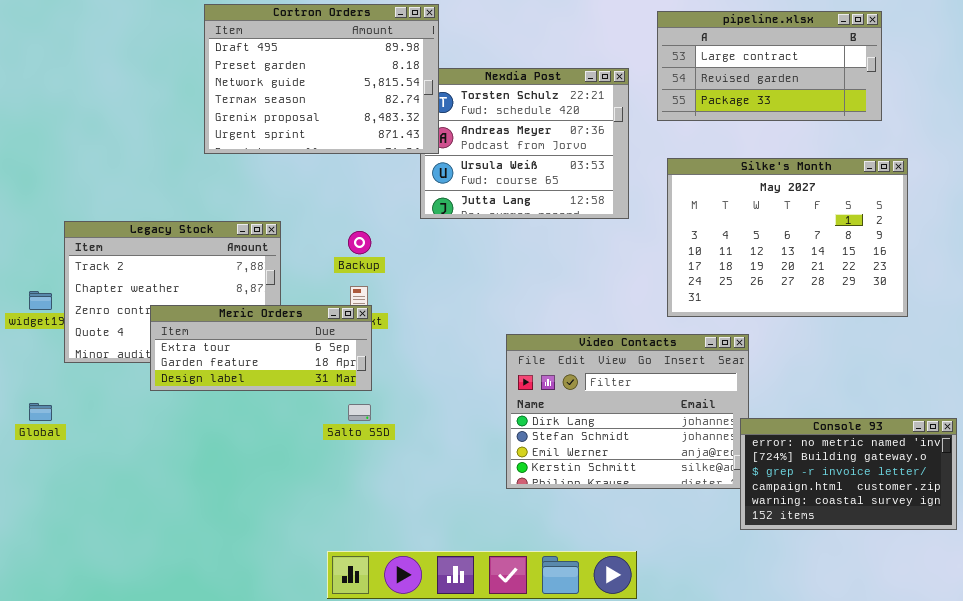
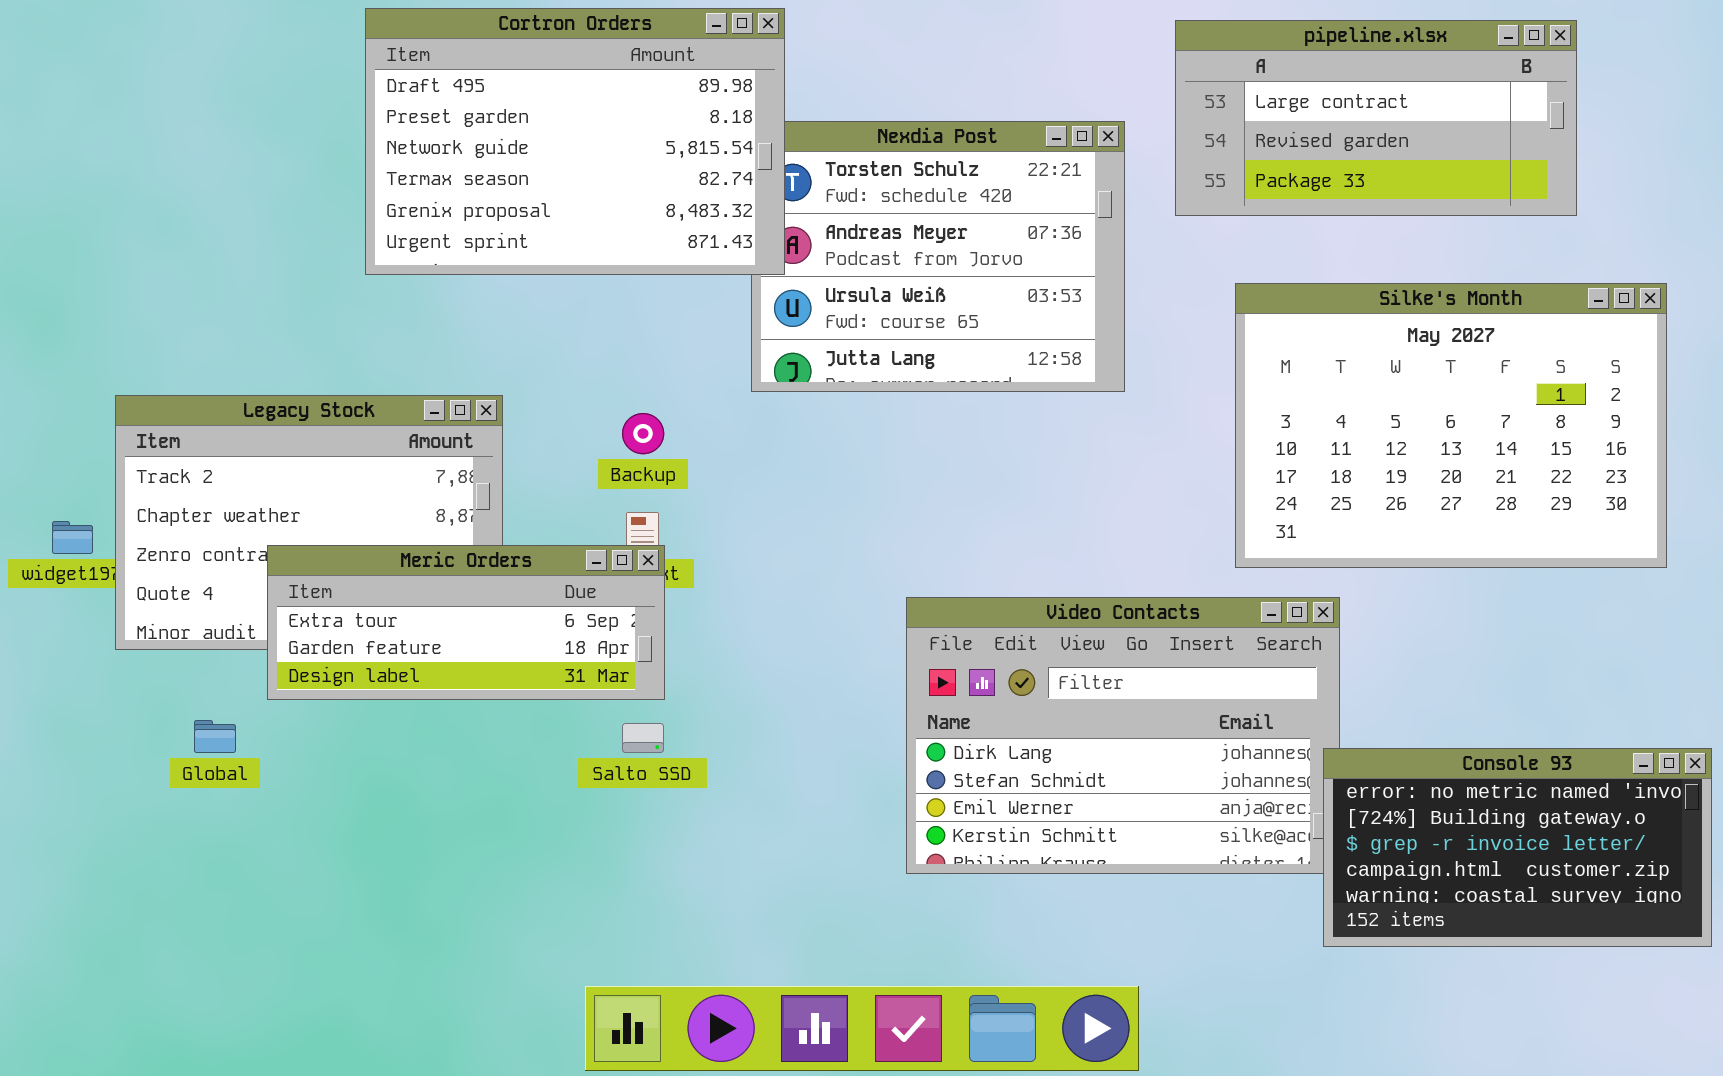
Silke's Month: [667,158,908,317] -> [1235,283,1667,568], moved
Global: [29,403,52,421] -> [194,720,236,753], moved

